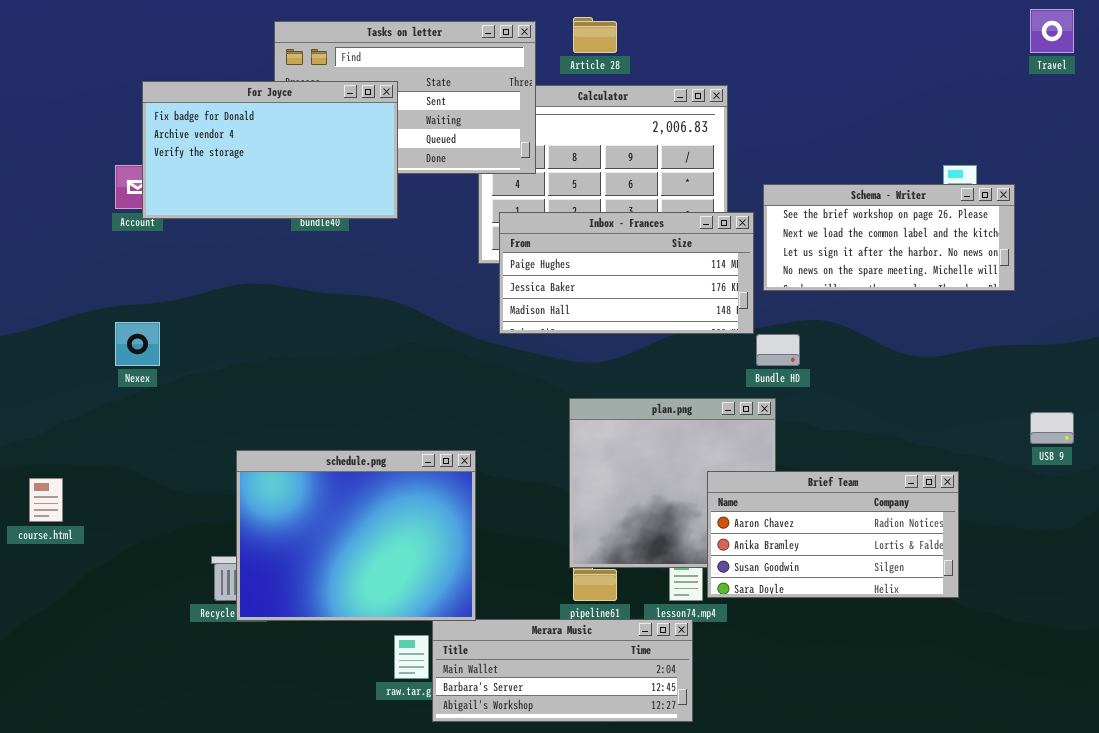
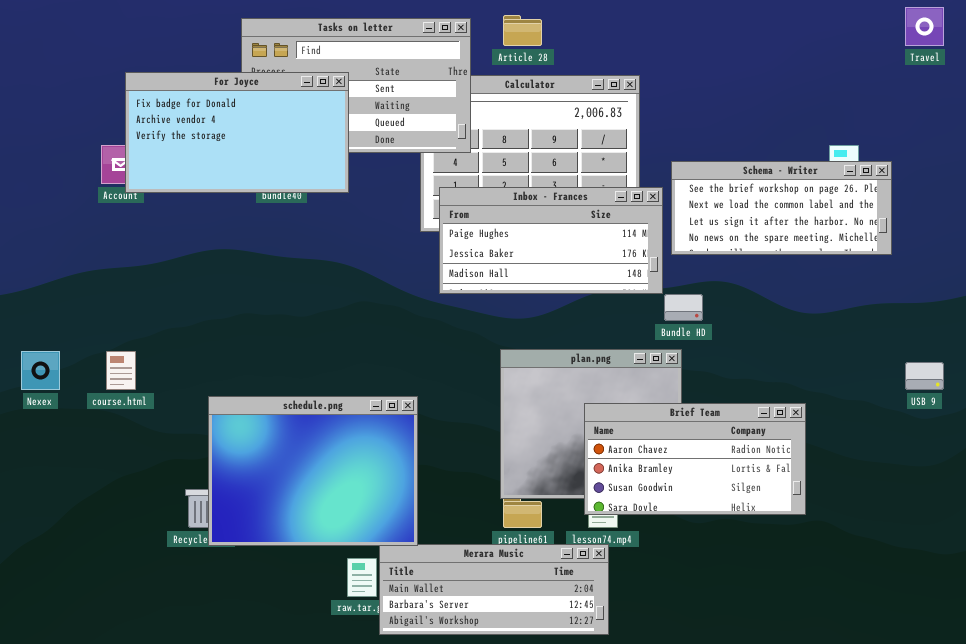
Nexex: [115,322,160,366] -> [21,351,60,390], moved
Brief Team: [707,471,959,598] -> [584,403,806,515], moved
course.html: [29,478,63,522] -> [106,351,136,390], moved

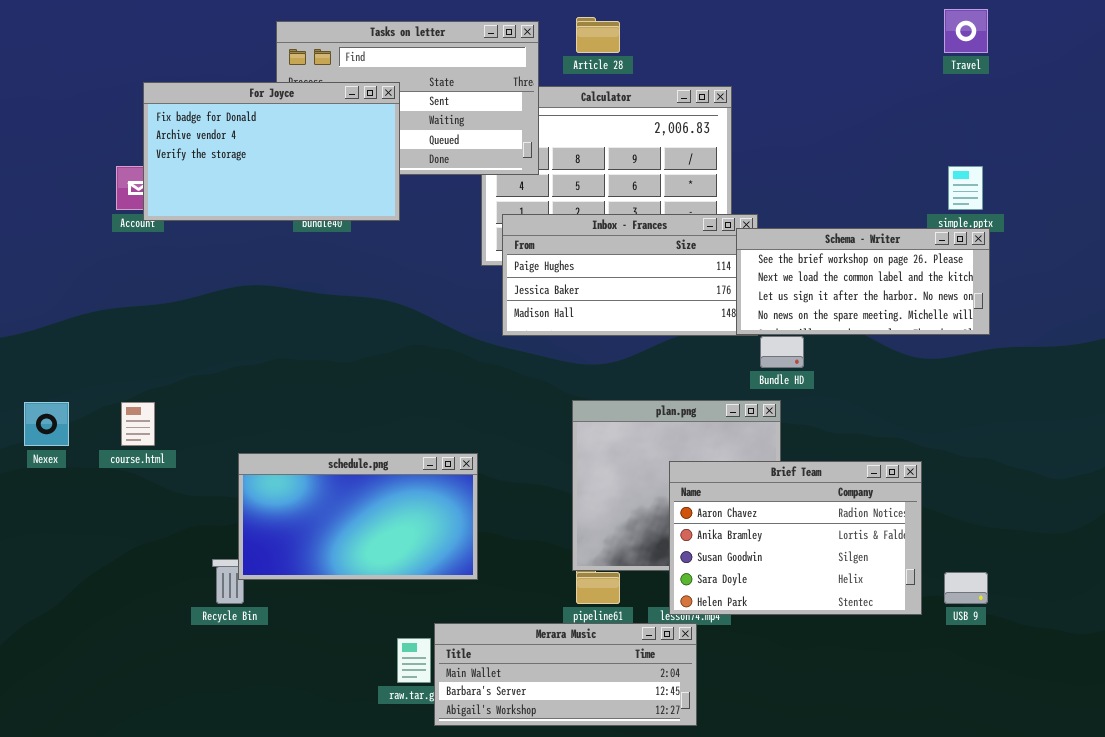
Travel: [905,7,944,46] -> [944,9,988,53], moved
Schema - Writer: [671,161,892,255] -> [736,228,990,335], moved
USB 9: [905,362,944,390] -> [944,572,988,604], moved
schedule.png: [208,396,418,546] -> [238,453,478,580], resized
Brief Team: [584,403,806,515] -> [669,461,922,615], resized

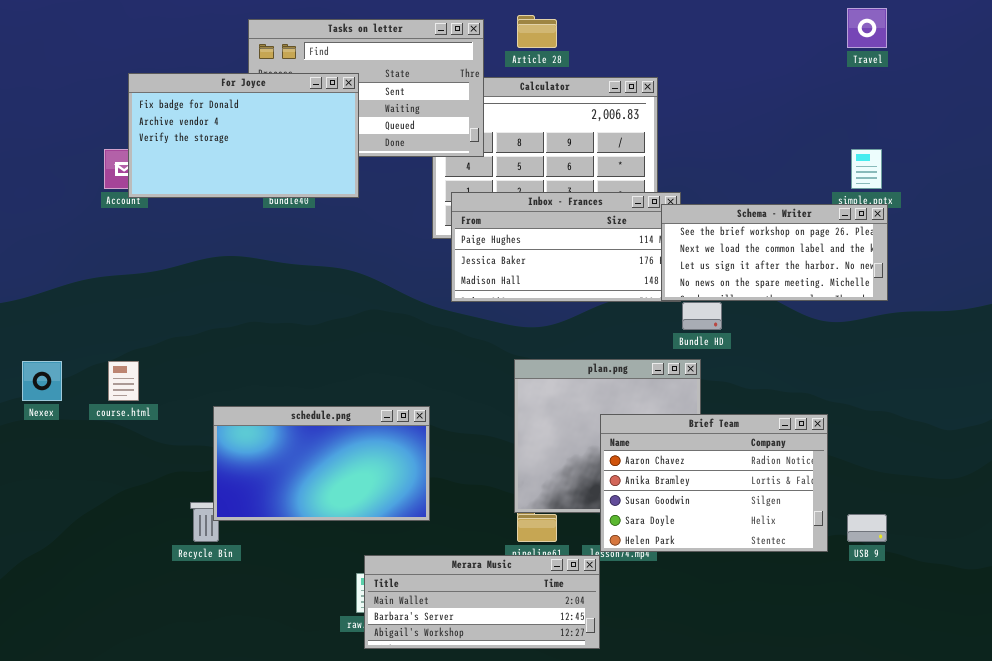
Merara Music: [434,623,697,726] -> [364,555,600,649], moved

